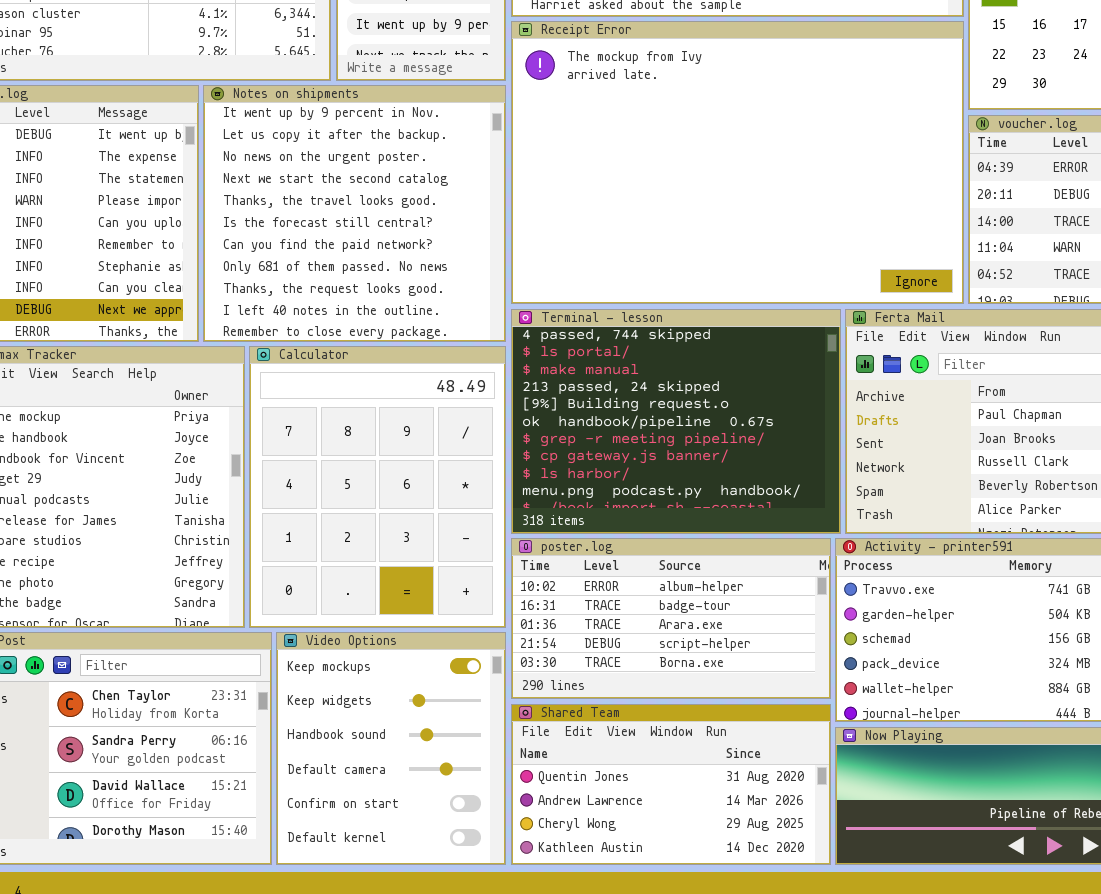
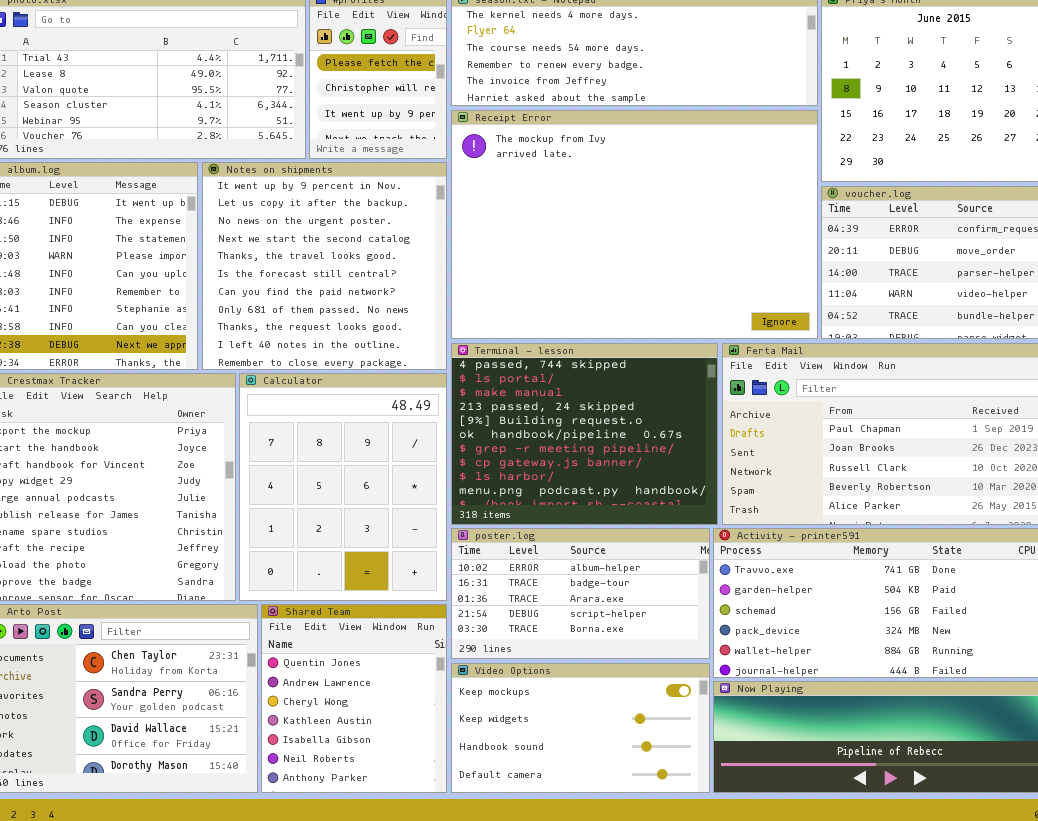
Video Options: [276,632,506,865] -> [451,663,710,793], moved, resized
Shared Team: [511,704,831,865] -> [261,604,447,793], moved, resized

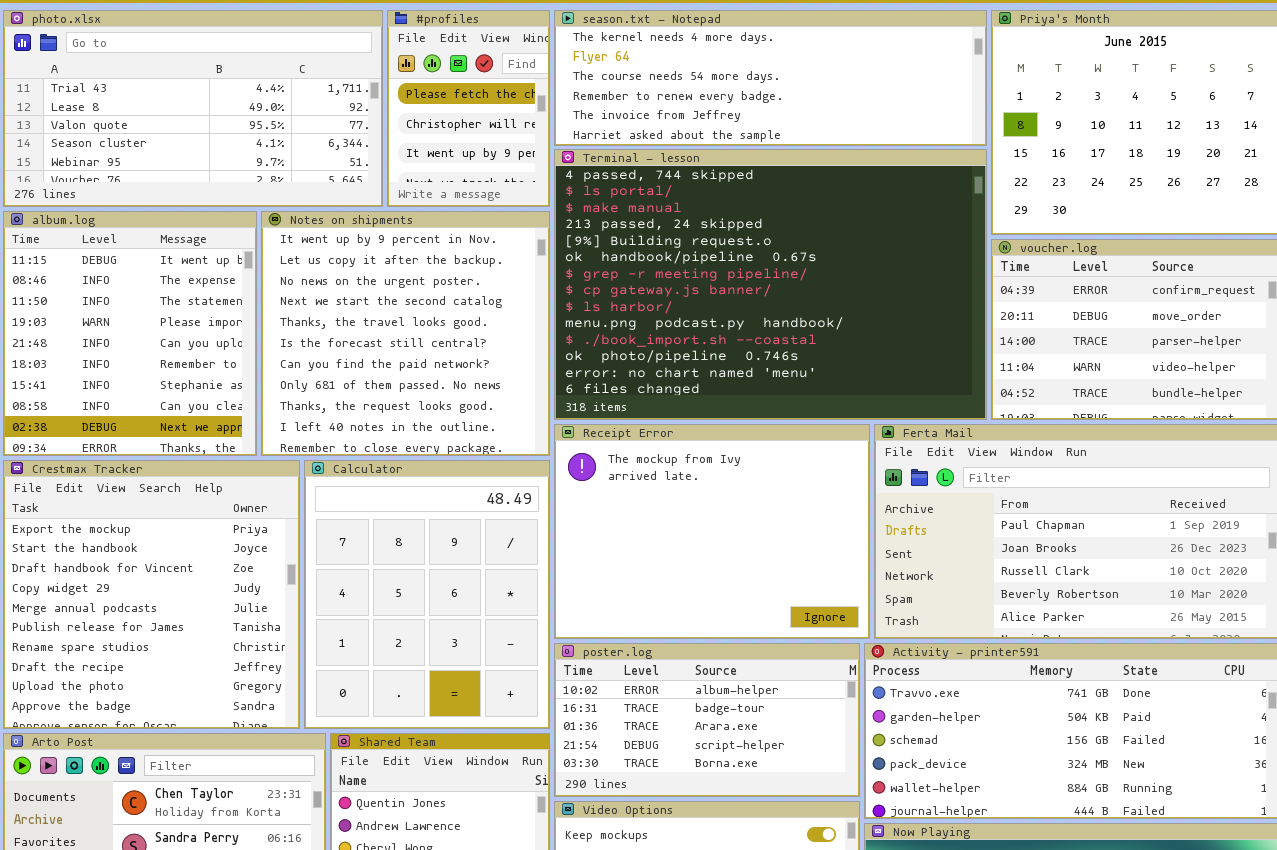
Receipt Error: [451,110,818,339] -> [554,424,870,639], moved, resized
Terminal - lesson: [451,343,718,525] -> [554,149,987,420], moved, resized

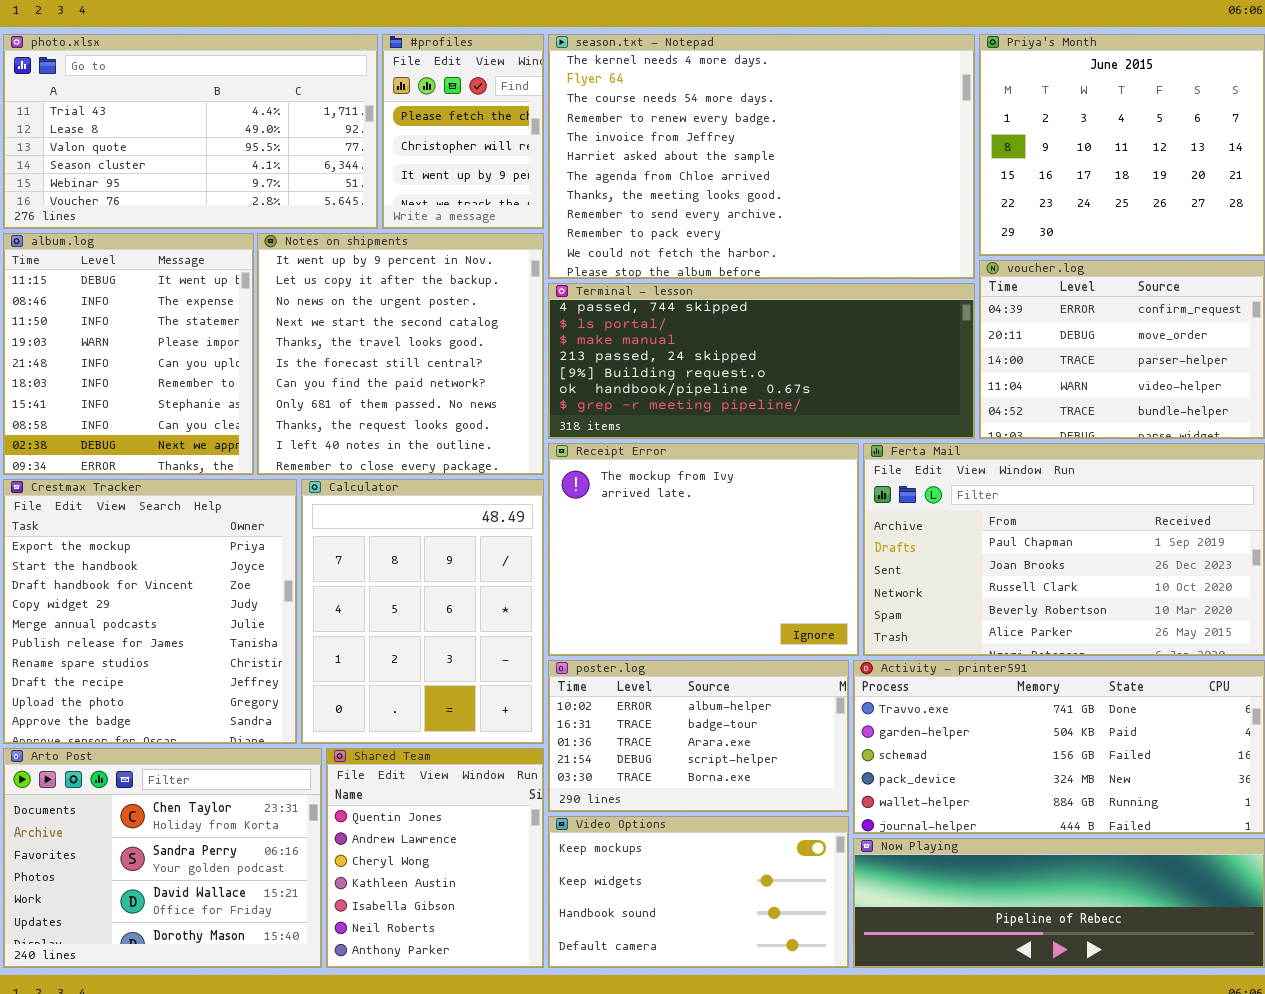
season.txt - Notepad: [554,10,987,146] -> [548,34,975,279], resized
Terminal - lesson: [554,149,987,420] -> [548,283,975,439], resized

